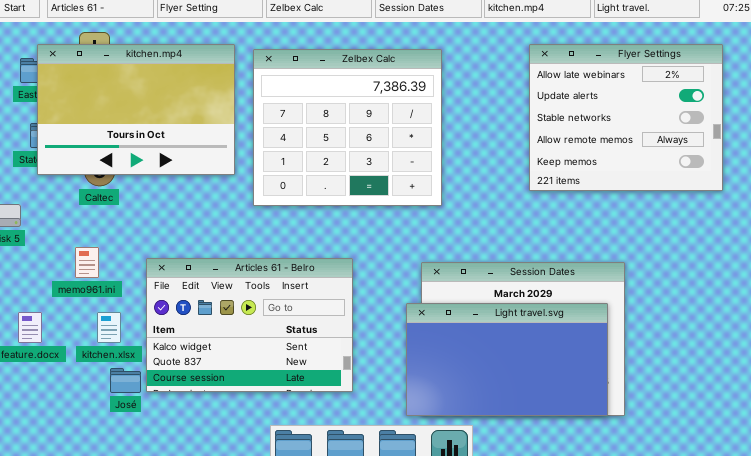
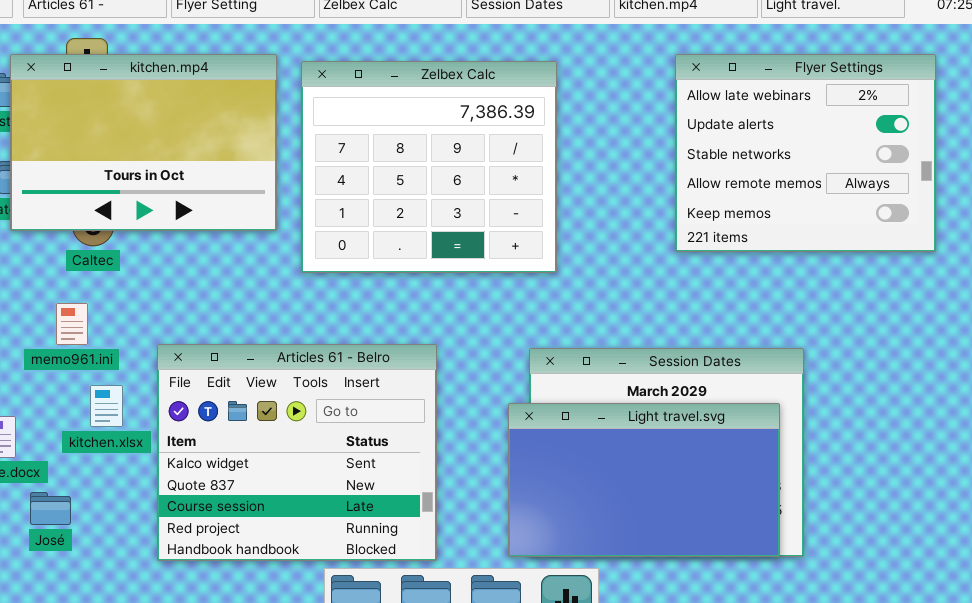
memo961.ini: [75,247,99,278] -> [56,303,88,345], moved
Articles 61 - Belro: [146,258,353,392] -> [157,344,437,561], resized
kitchen.xlsx: [97,312,121,343] -> [90,385,123,427], moved
José: [110,368,141,393] -> [30,492,71,525], moved

